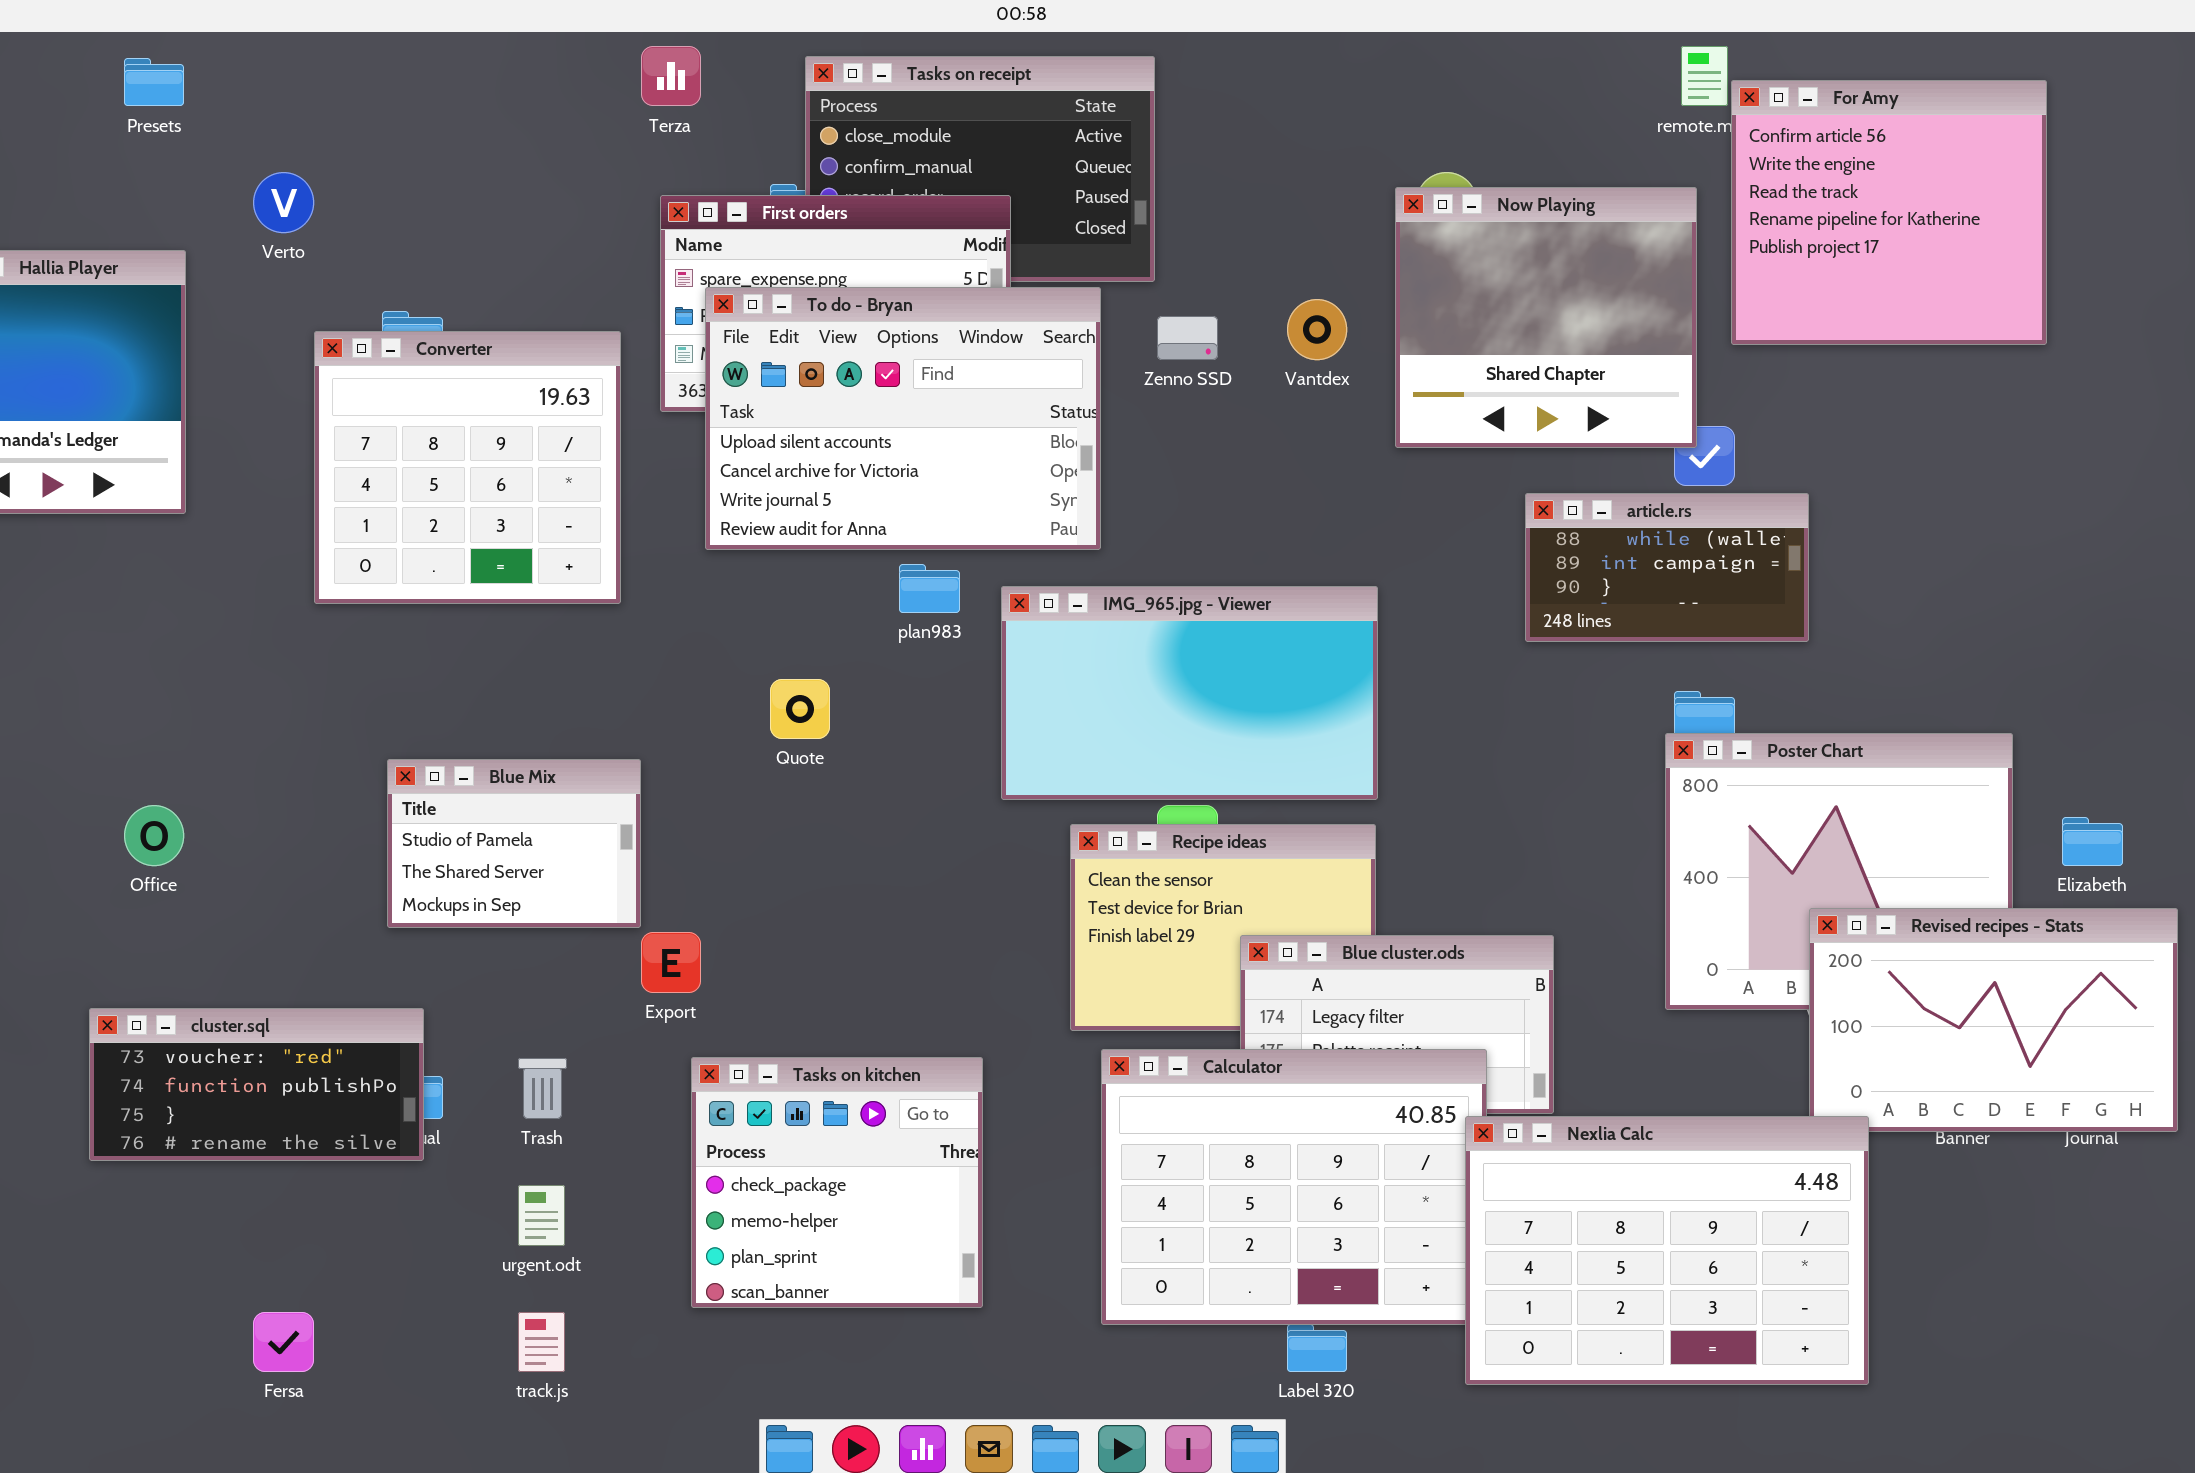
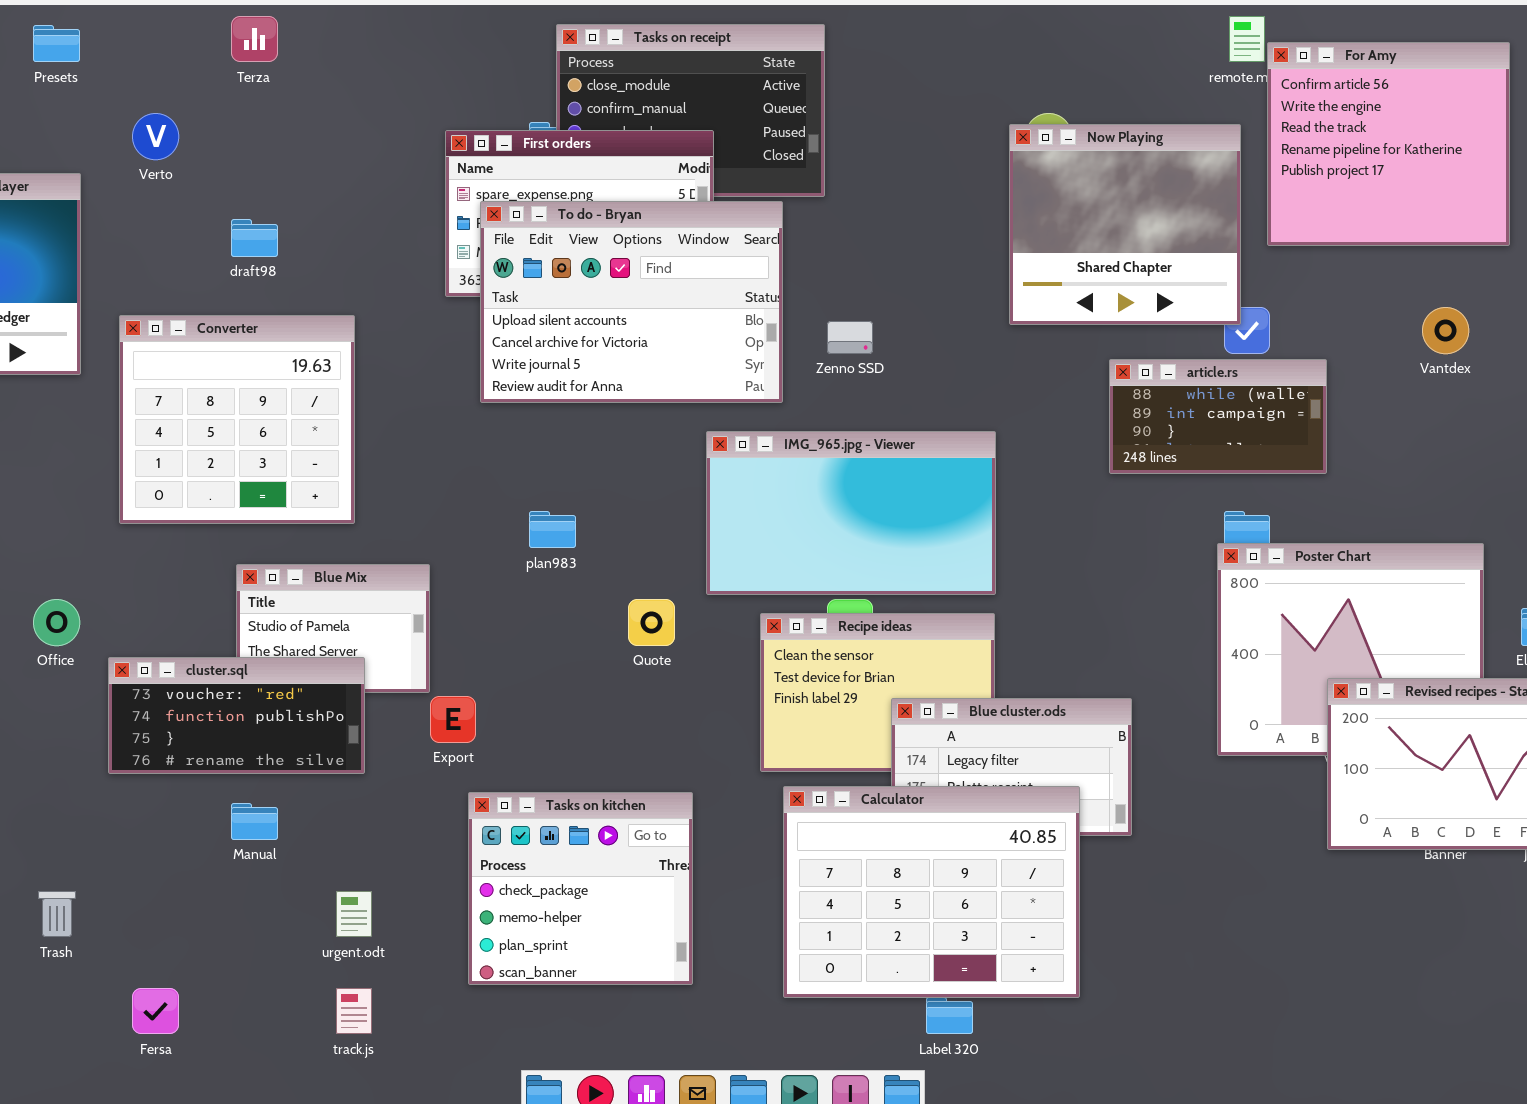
Terza: [641,46,701,106] -> [231,16,278,62], moved
Vantdex: [1287,299,1347,360] -> [1422,307,1469,354], moved
Zenno SSD: [1157,316,1218,360] -> [827,321,873,354], moved
Converter: [314,331,621,604] -> [119,315,355,524], moved
plan983: [899,564,960,613] -> [529,511,576,548], moved
Quote: [770,679,830,739] -> [628,599,675,646], moved
cluster.sql: [89,1008,424,1161] -> [108,657,365,774], moved
Trash: [518,1058,567,1119] -> [38,891,76,937], moved
Nexlia Calc: [1465,1116,1869,1385] -> none, closed

